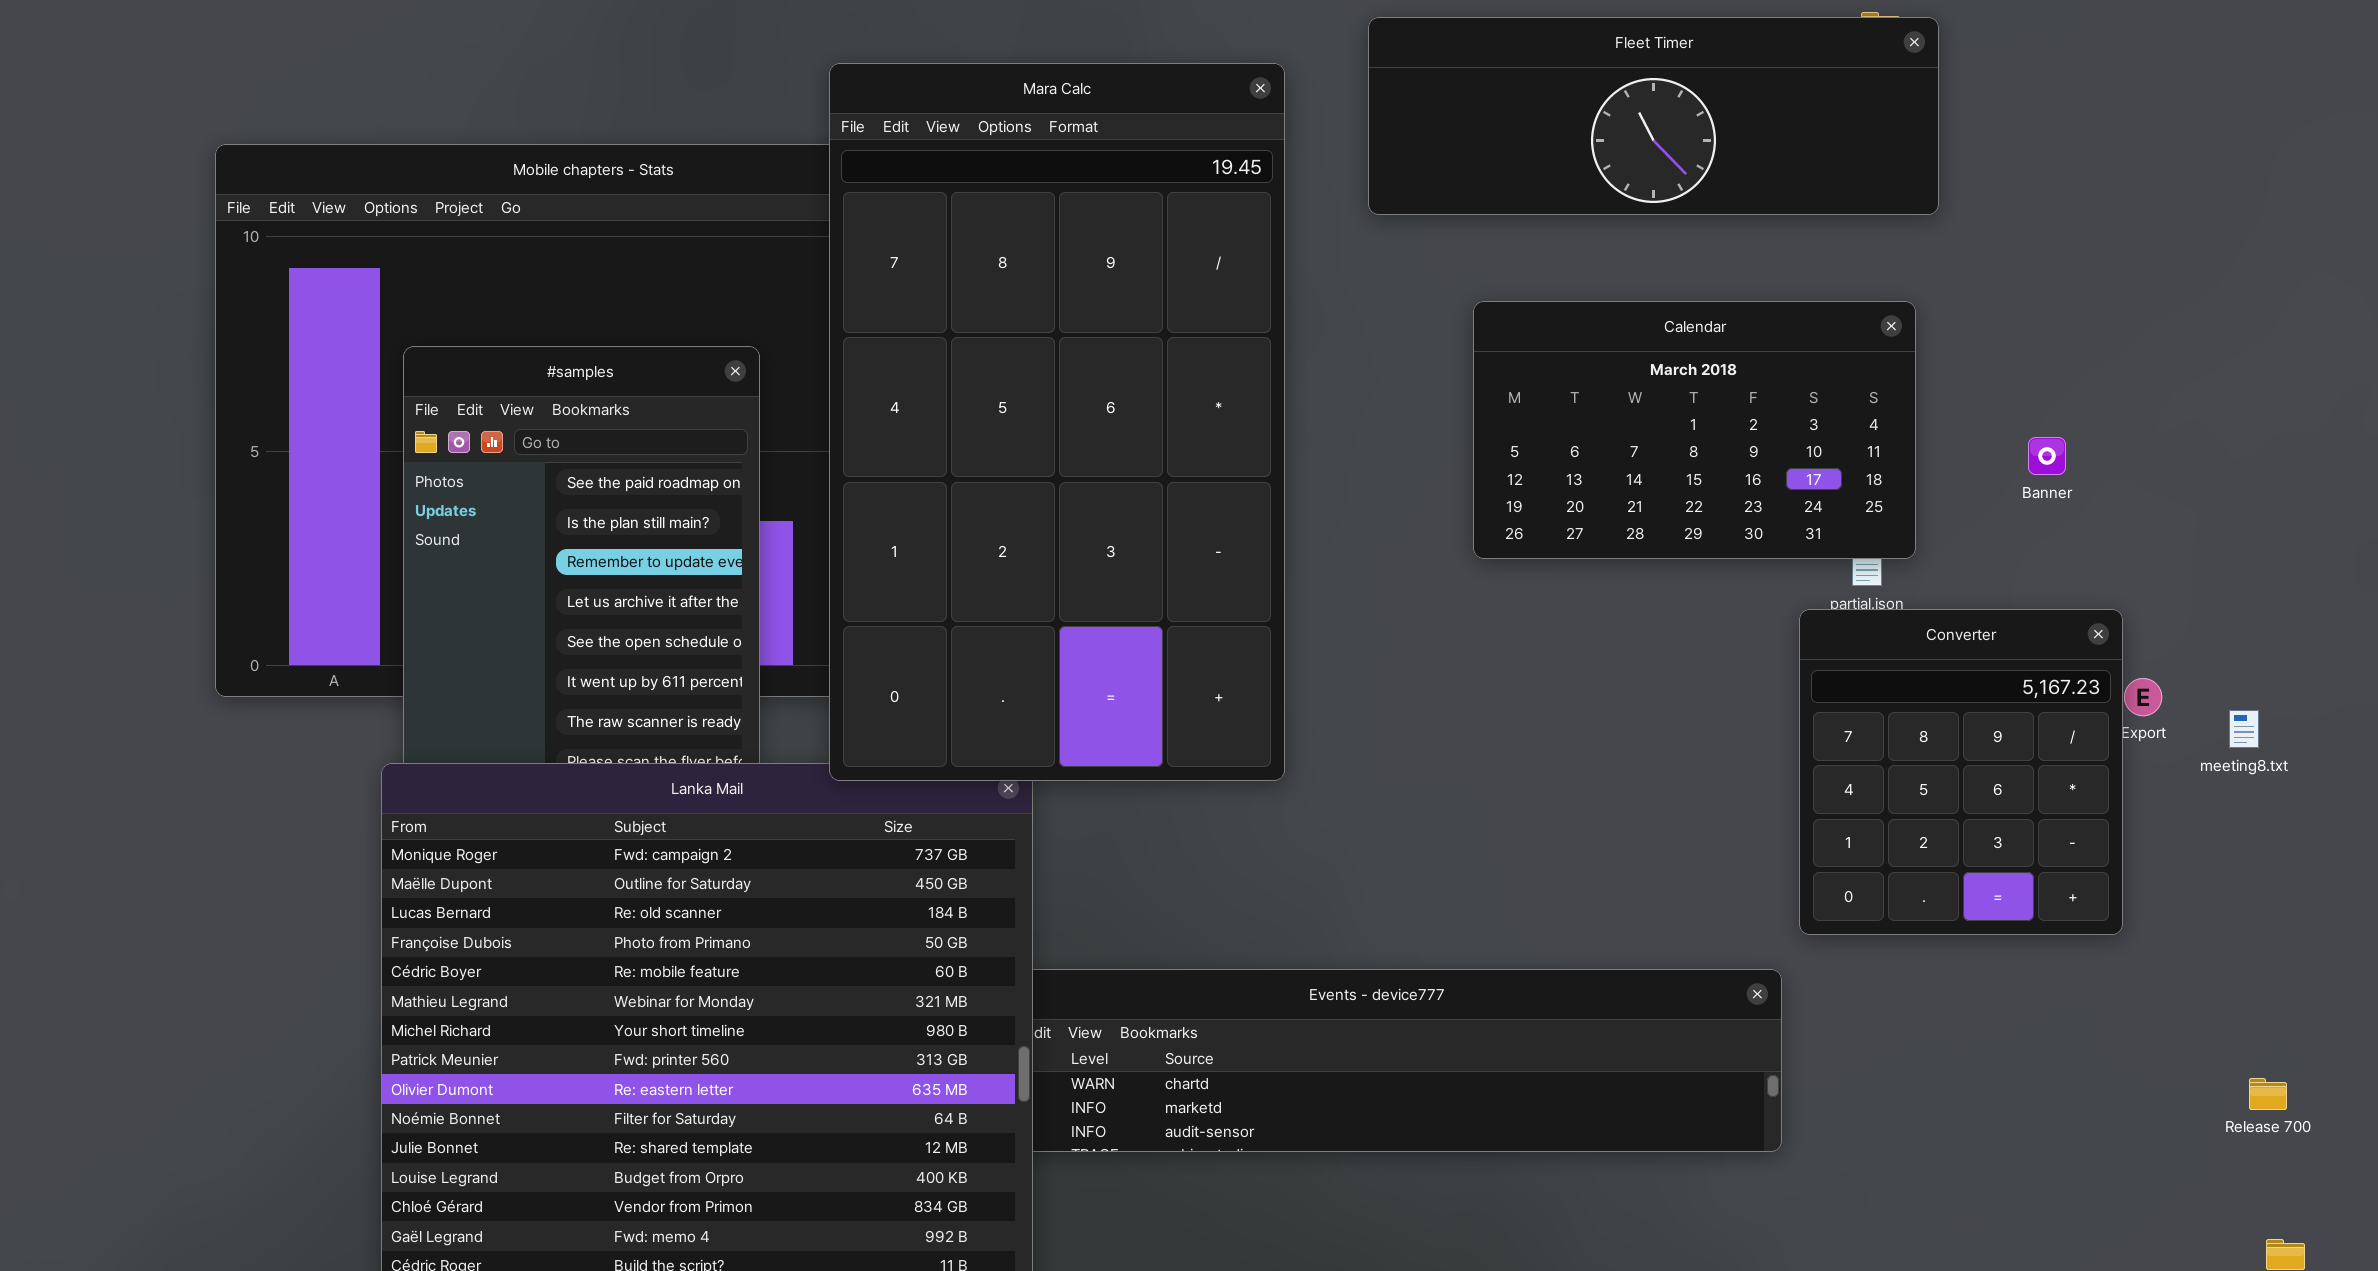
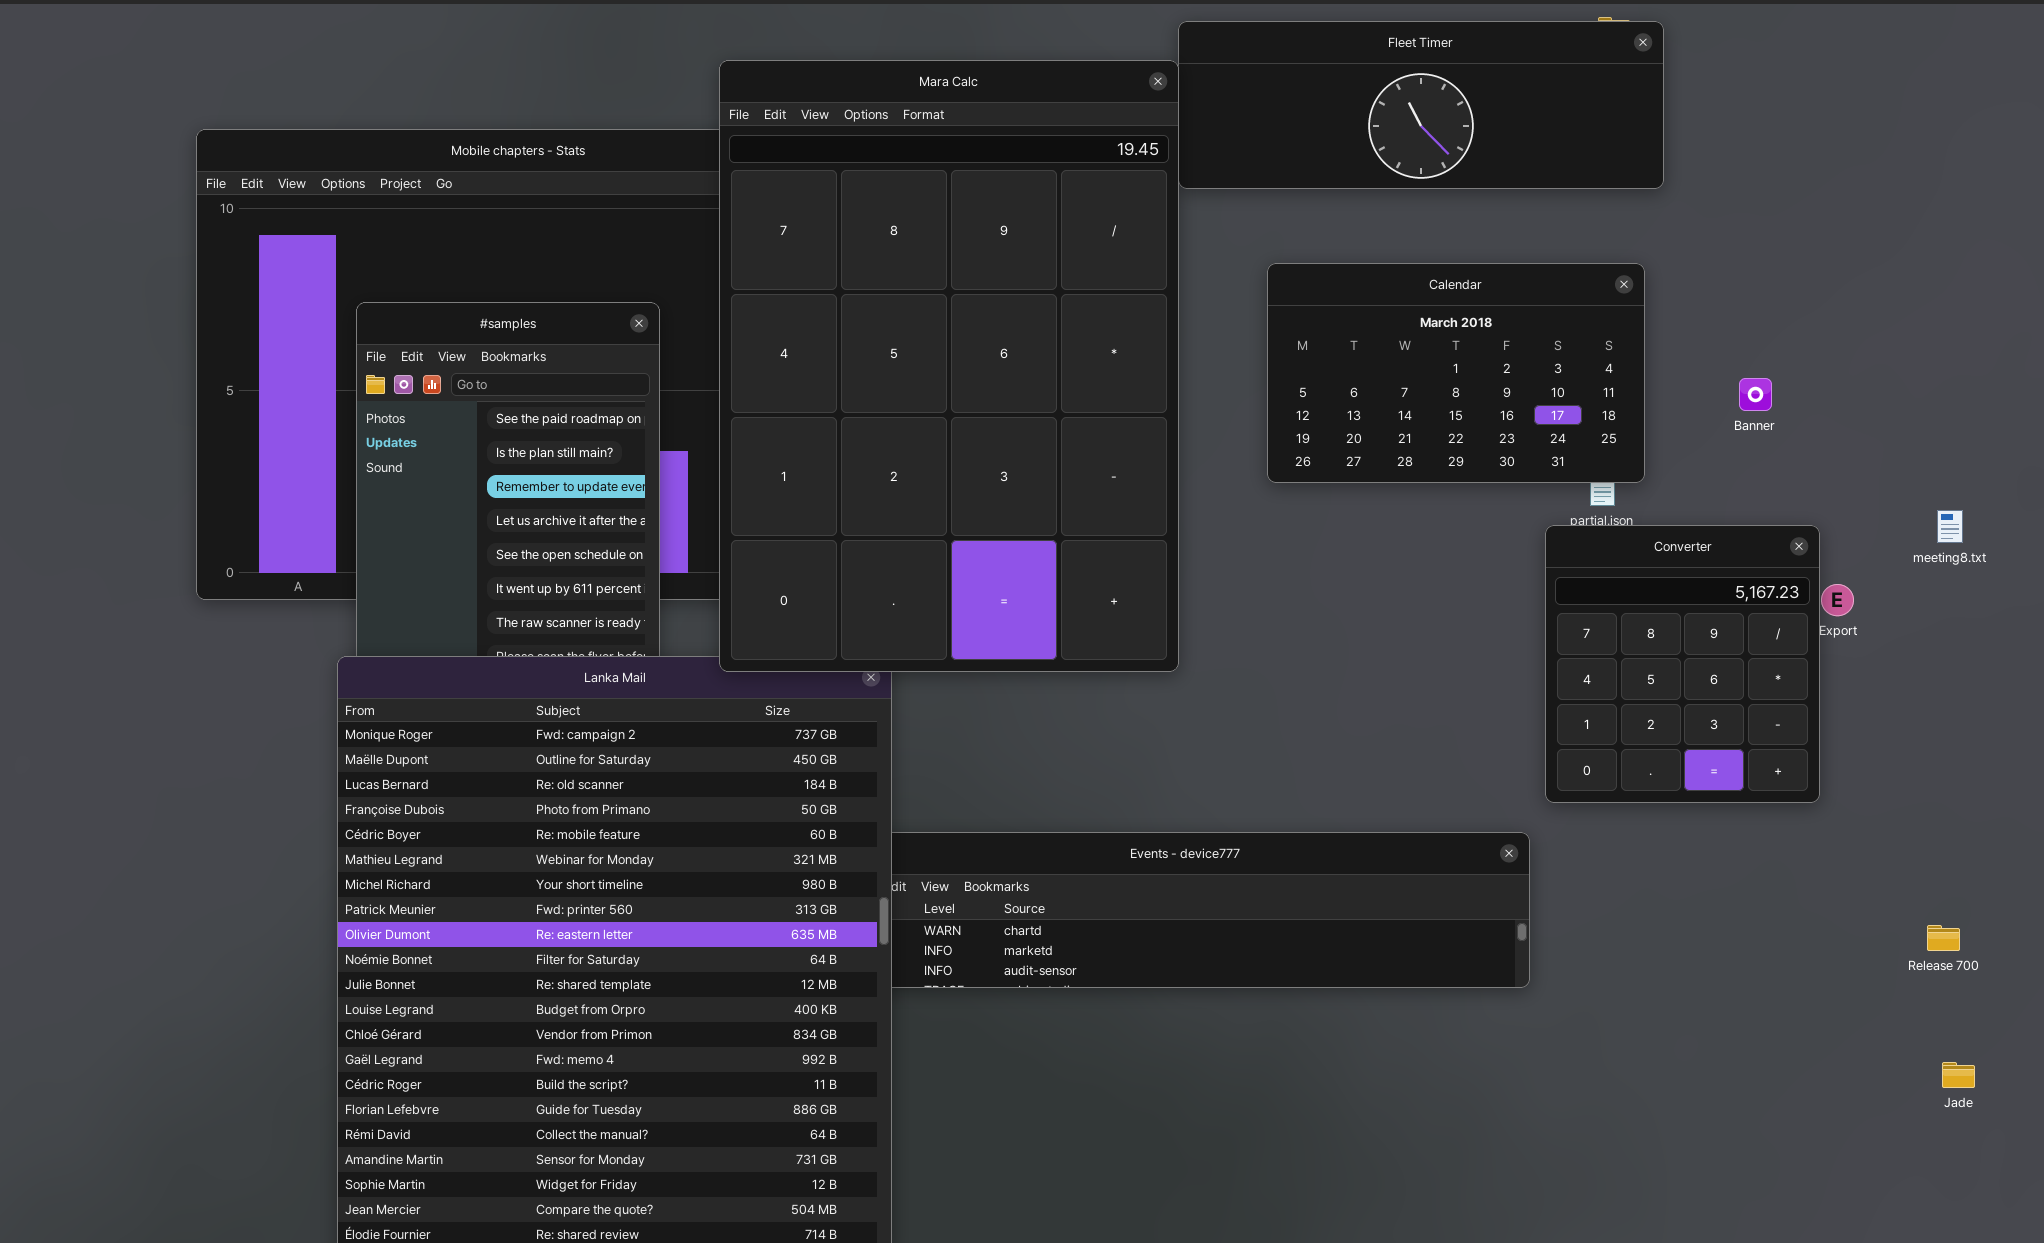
Mara Calc: [829,63,1285,781] -> [719,60,1179,672], resized
meeting8.txt: [2229,710,2259,748] -> [1937,510,1963,543], moved

